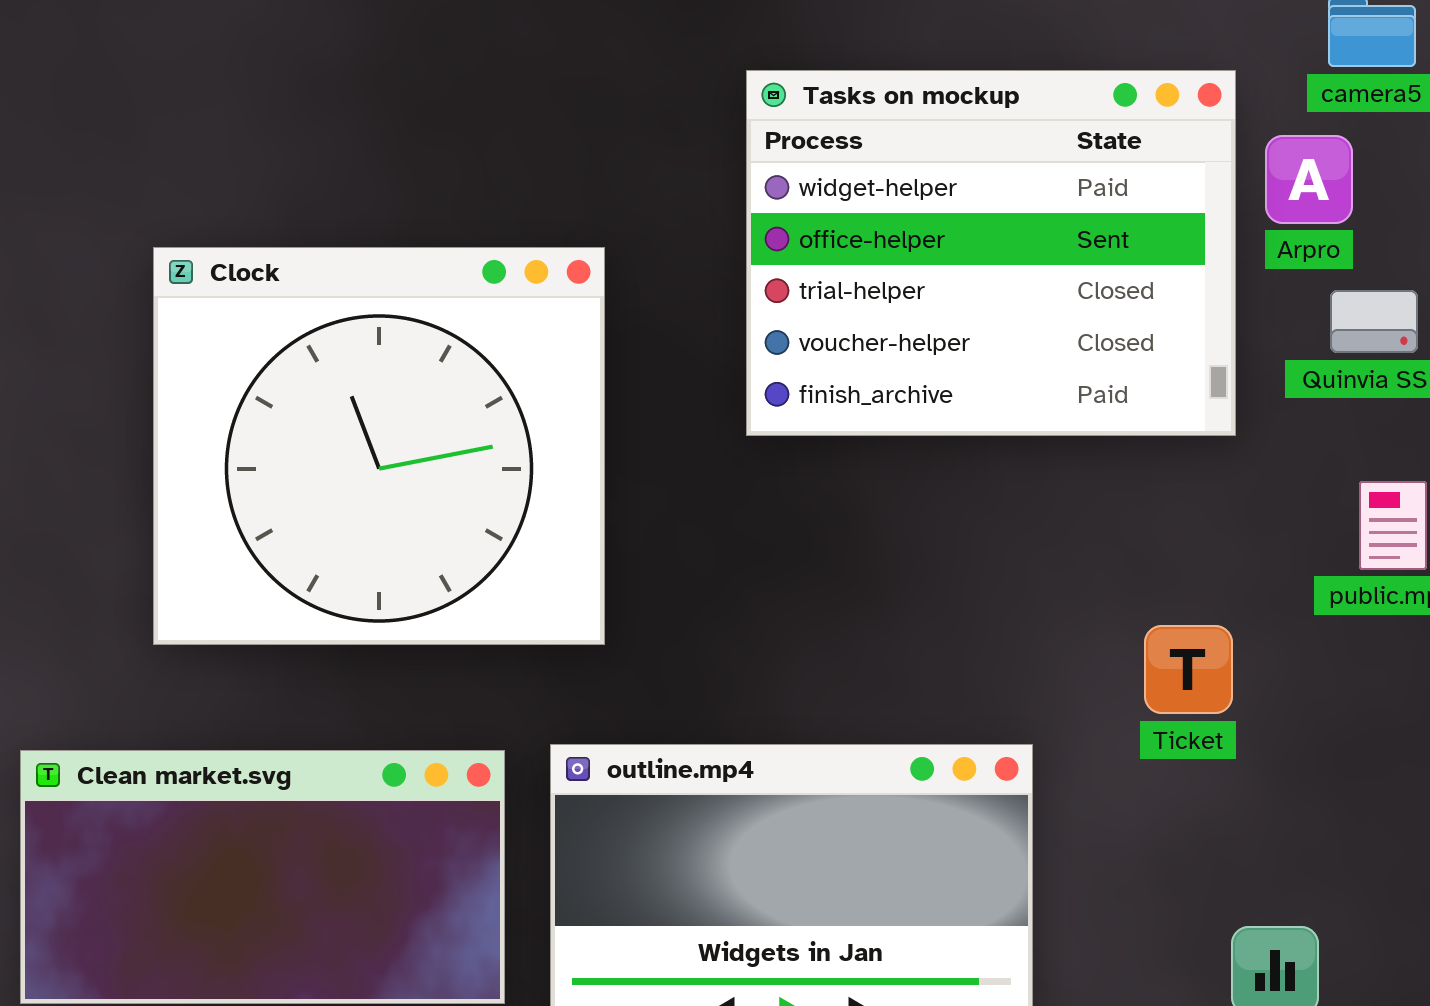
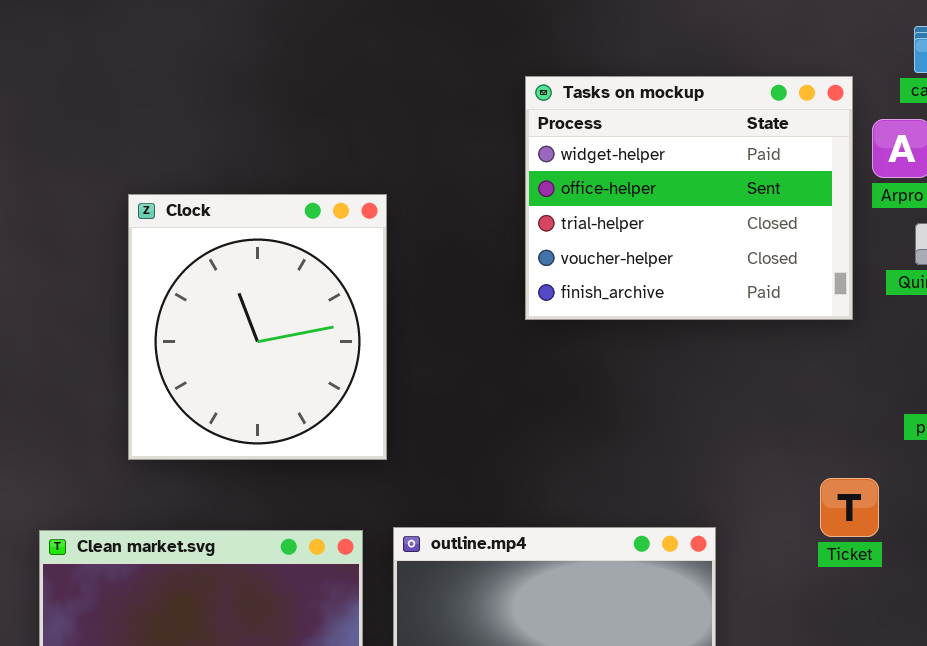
Clock: [153,247,605,645] -> [128,194,387,460], resized
Ticket: [1144,625,1233,714] -> [820,478,879,537], moved

